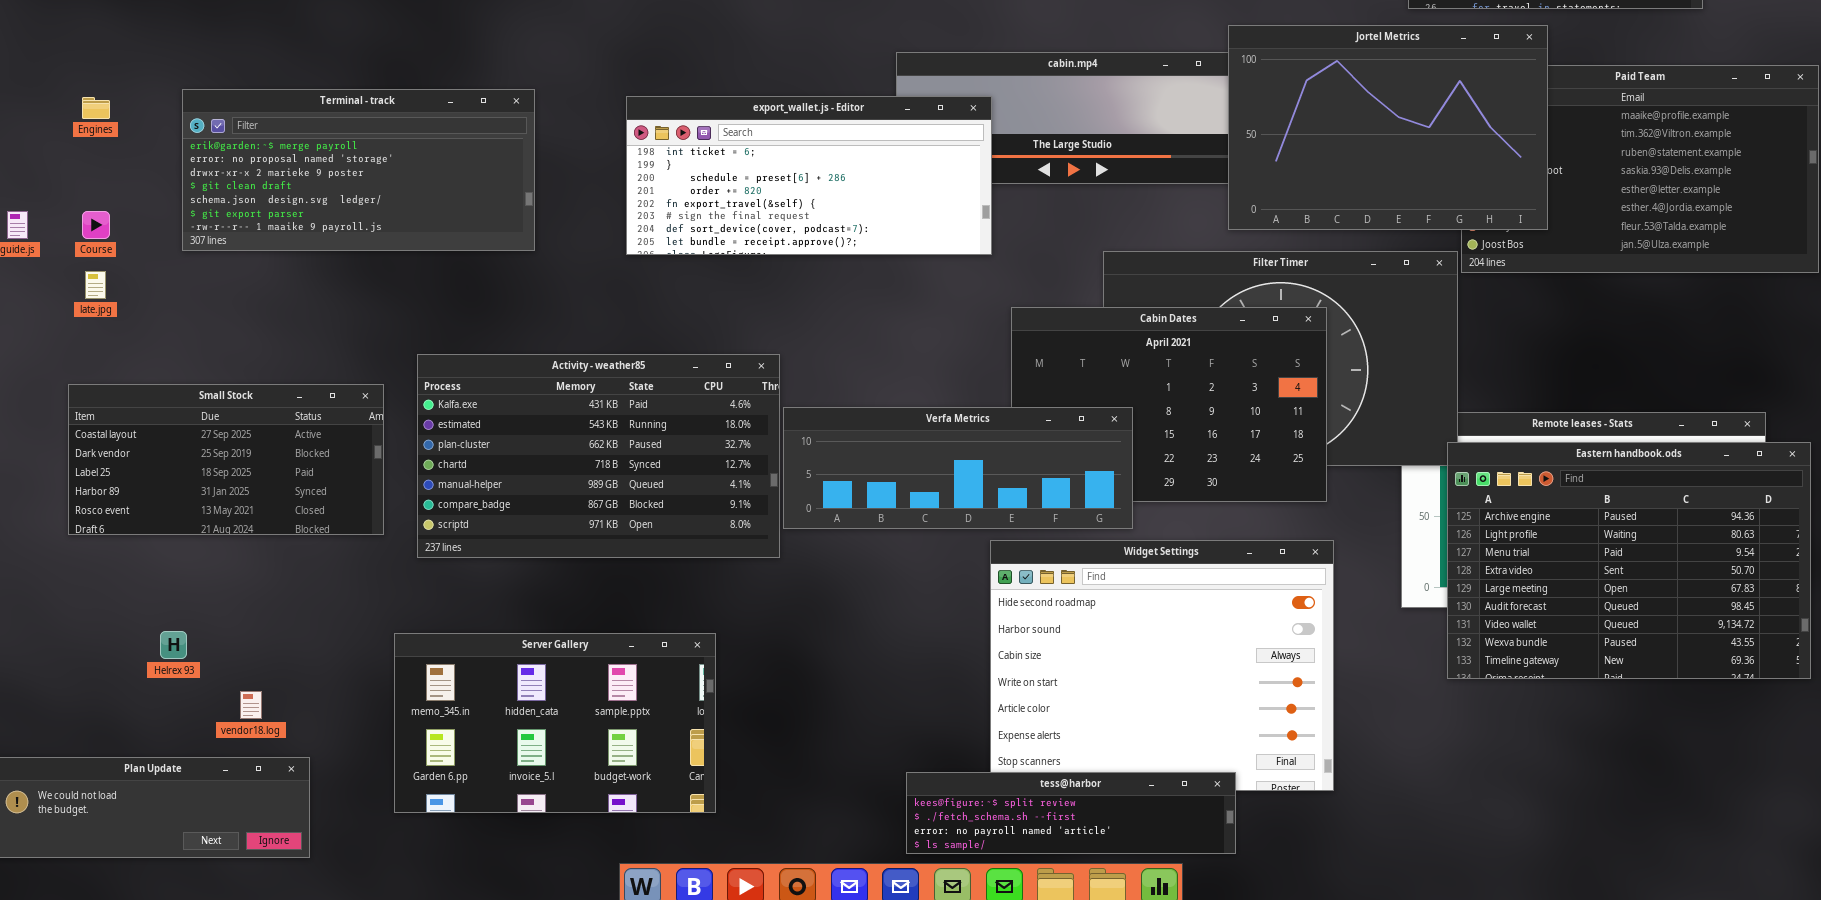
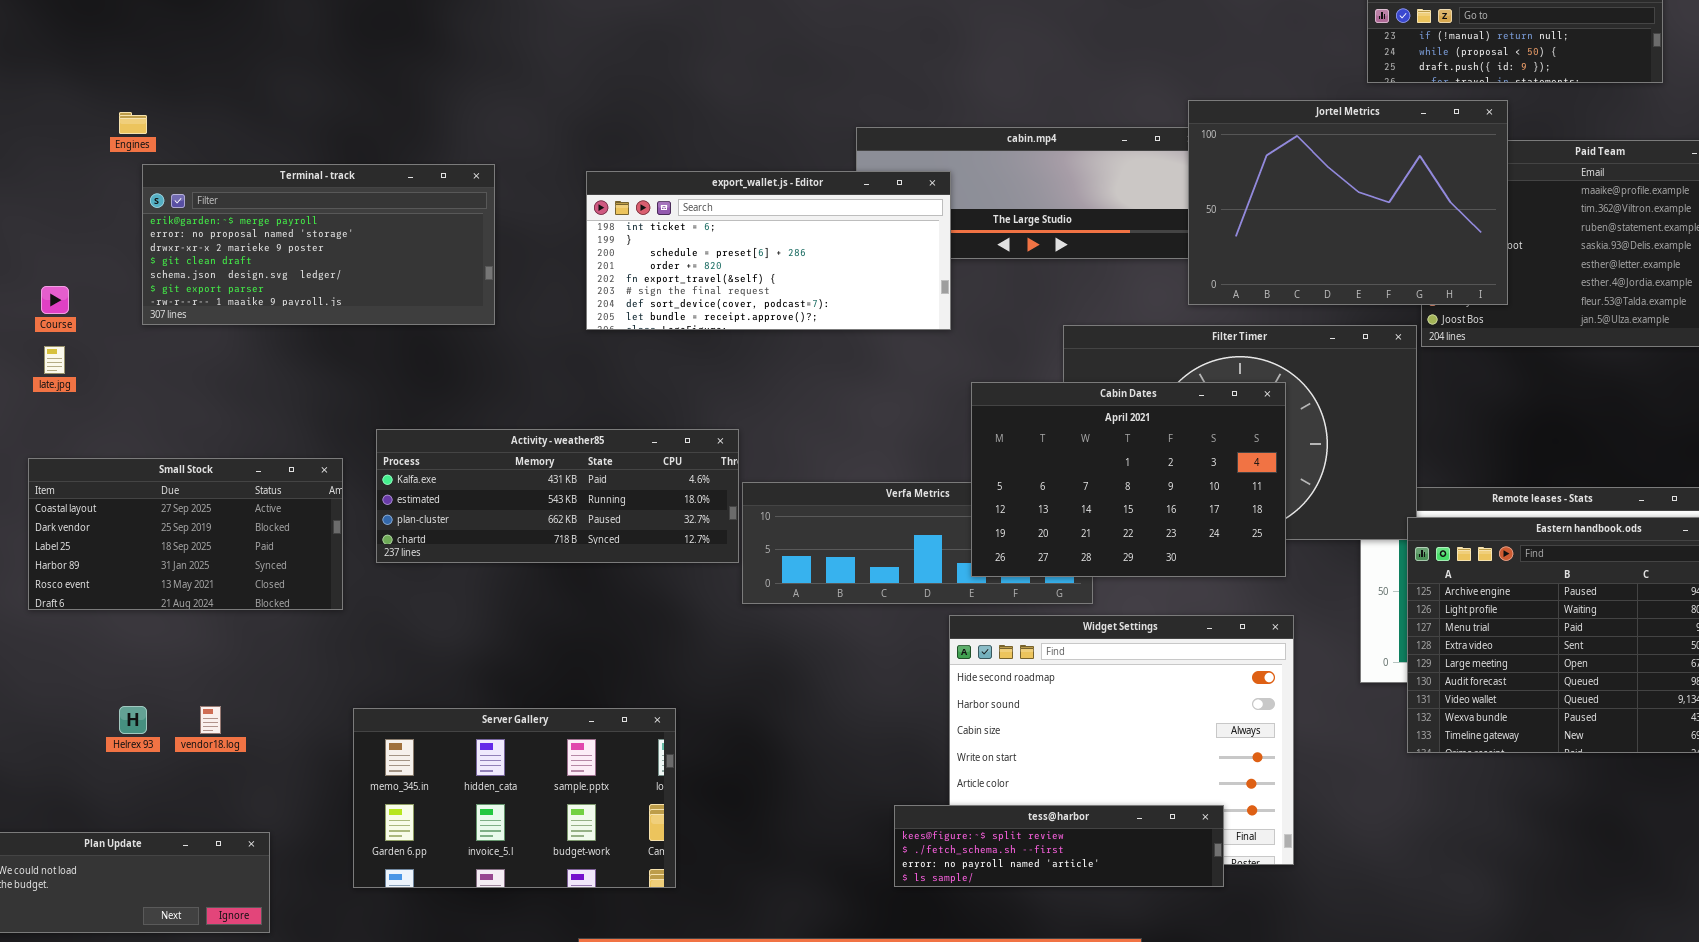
Engines: [82,97,110,119] -> [119,112,147,134], moved
Cabin Dates: [1011,307,1327,502] -> [971,382,1286,577], raised
Activity - weather85: [417,354,780,558] -> [376,429,739,563], resized
vendor18.log: [240,691,262,719] -> [200,706,221,734], moved
tess@harbor: [906,772,1236,854] -> [894,805,1224,887], moved

